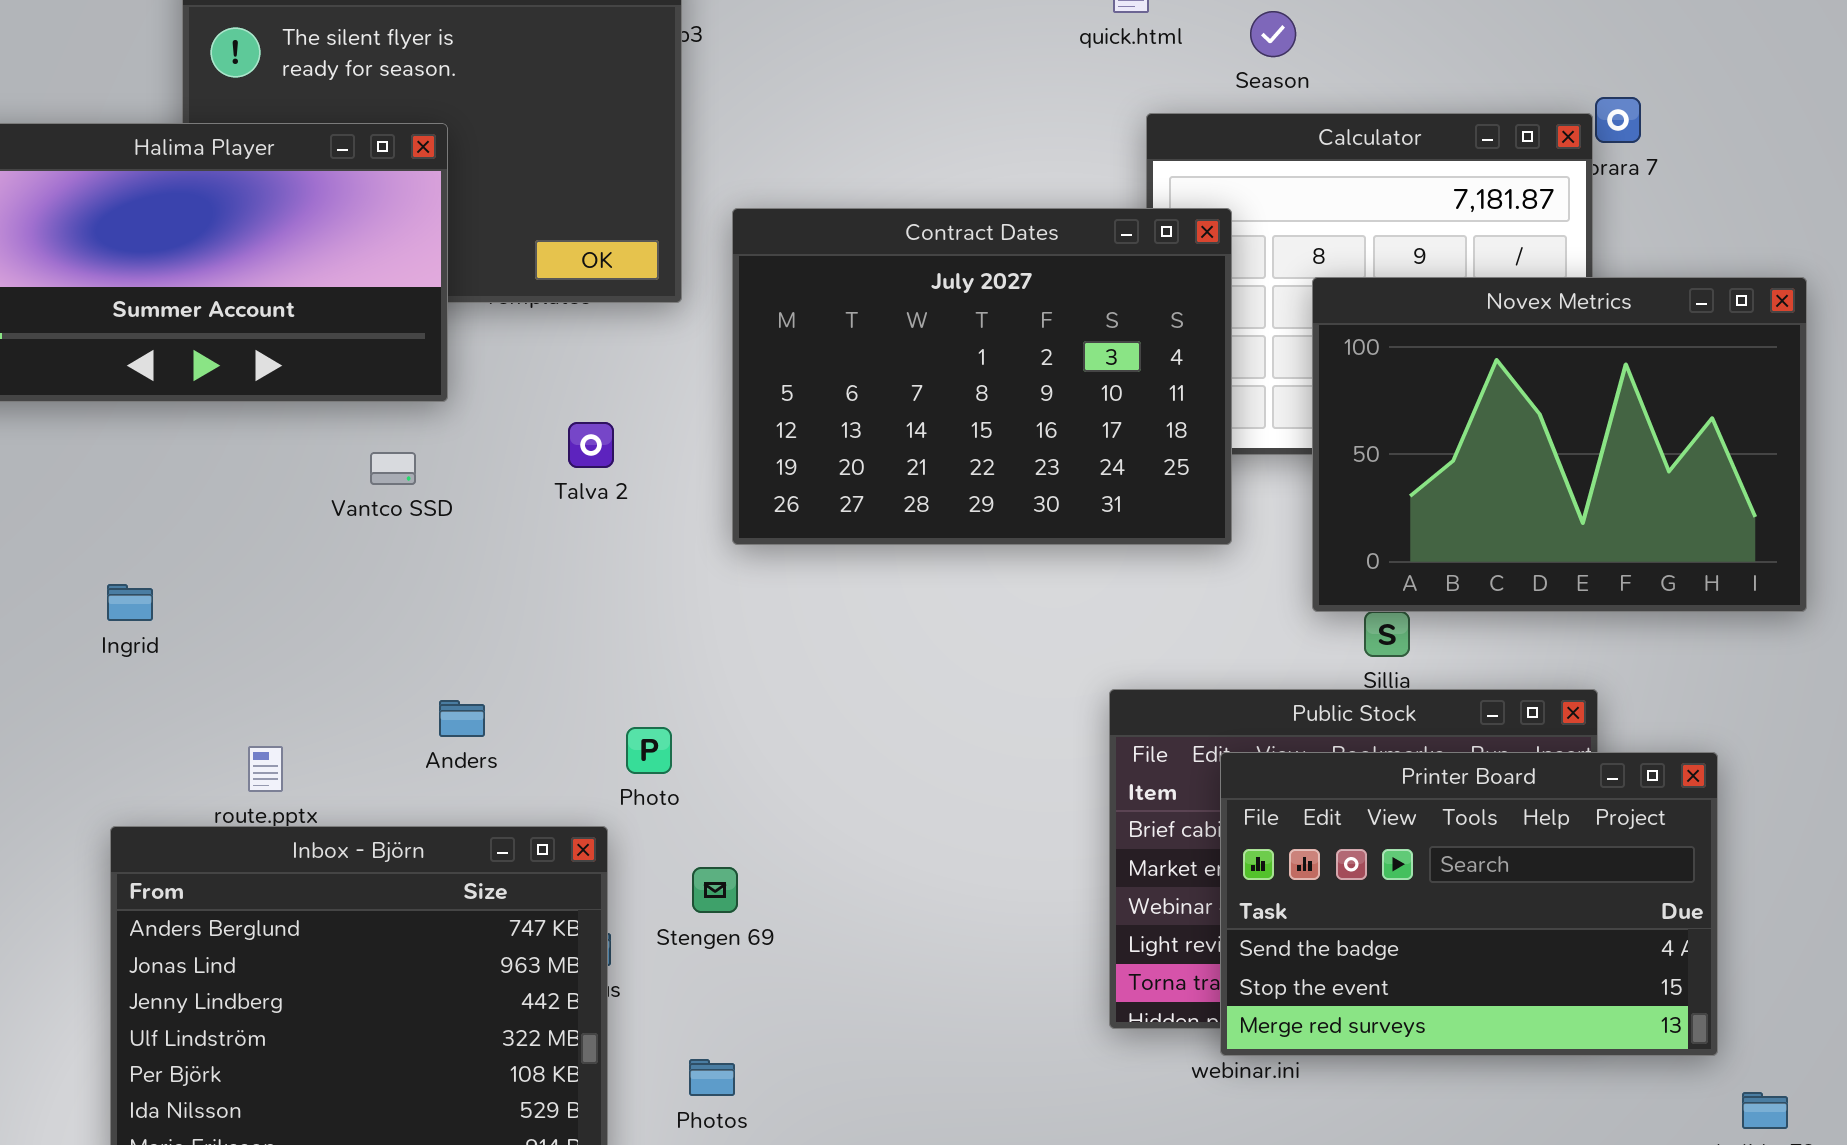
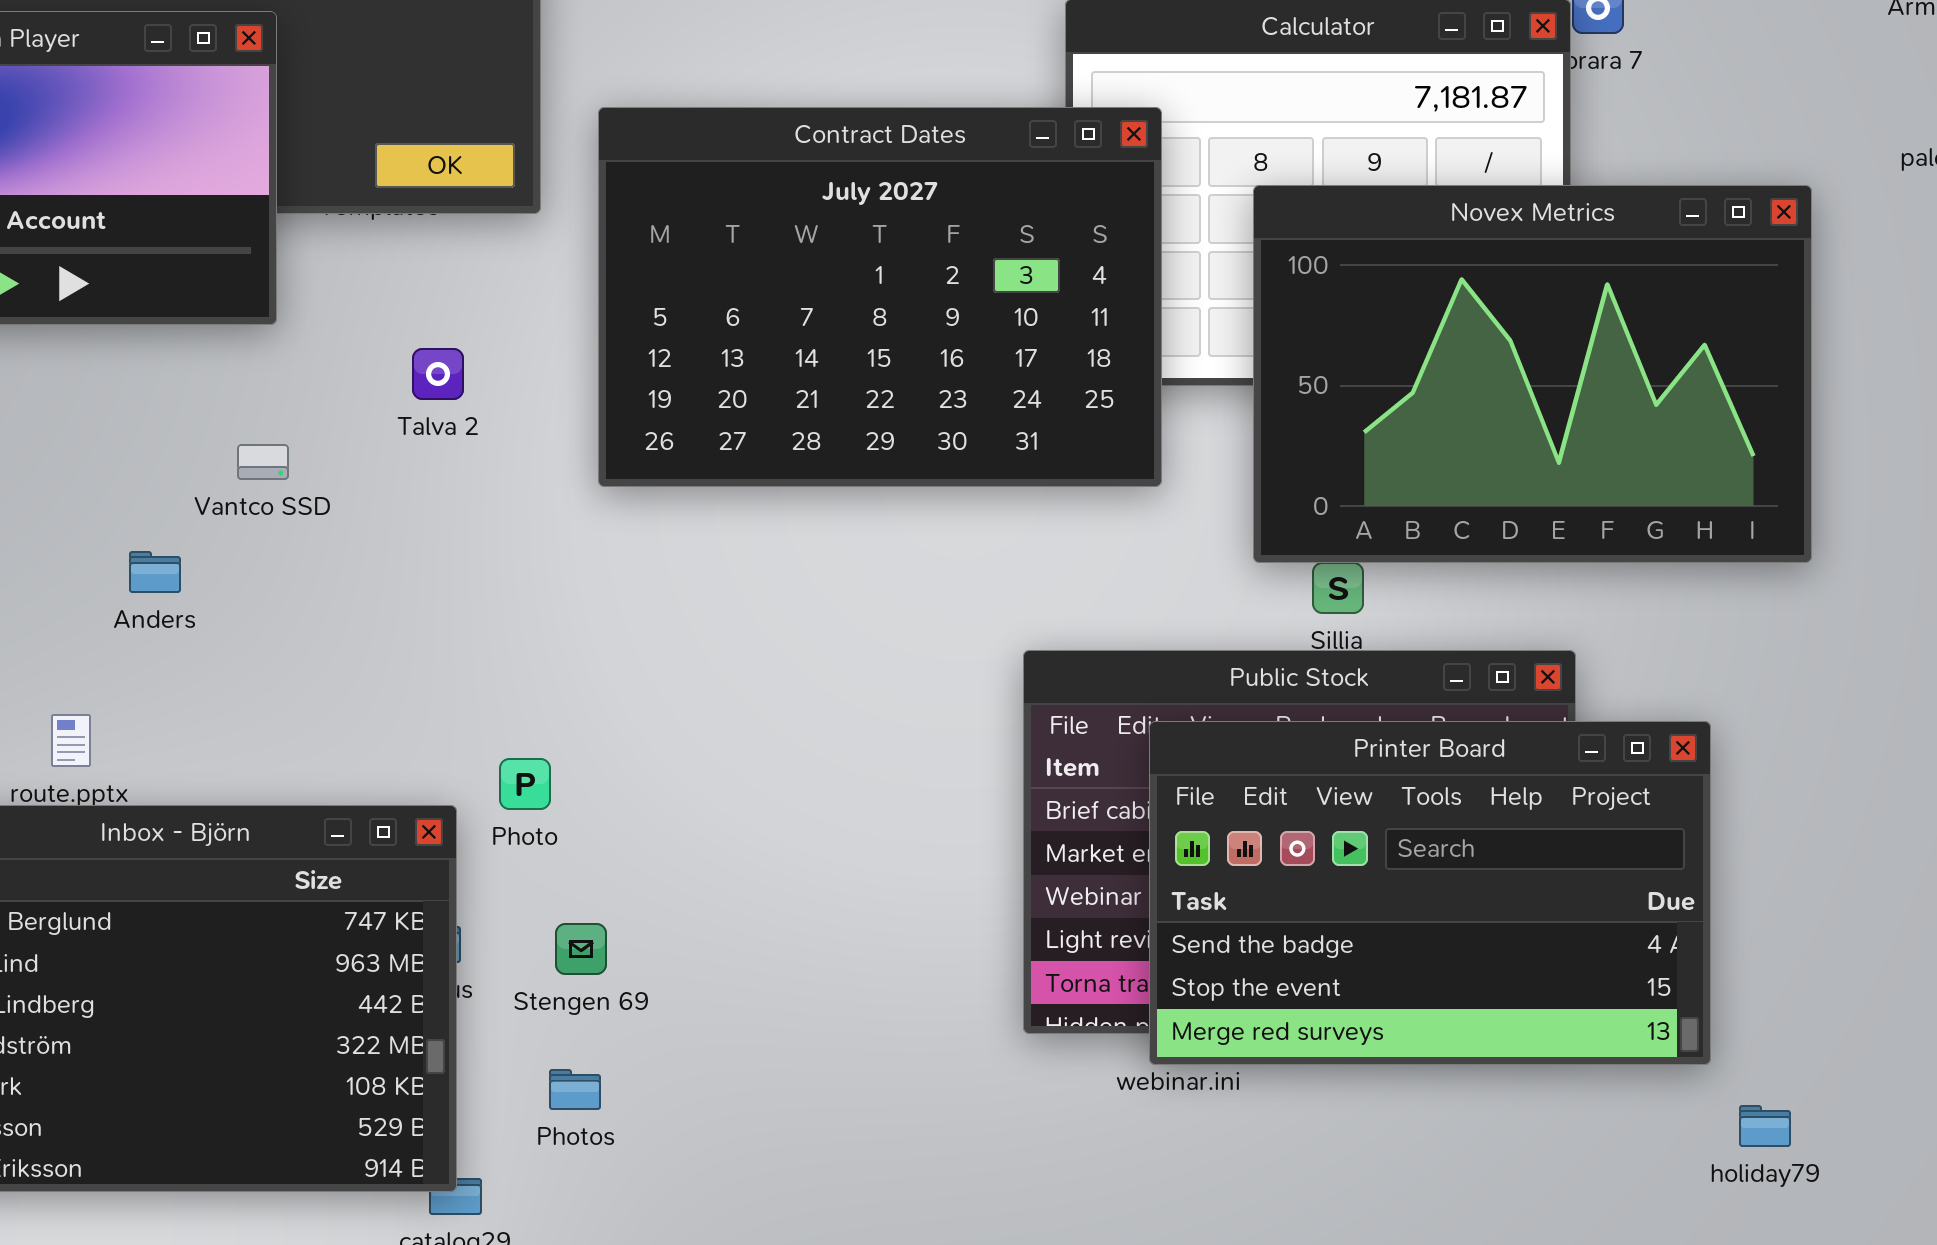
Vantco SSD: [370,452,416,485] -> [237,444,289,480], moved
Anders: [439,700,485,737] -> [129,551,181,593], moved
Photo: [626,727,672,774] -> [499,758,551,810], moved
Stengen 69: [692,867,738,913] -> [555,923,607,975], moved

